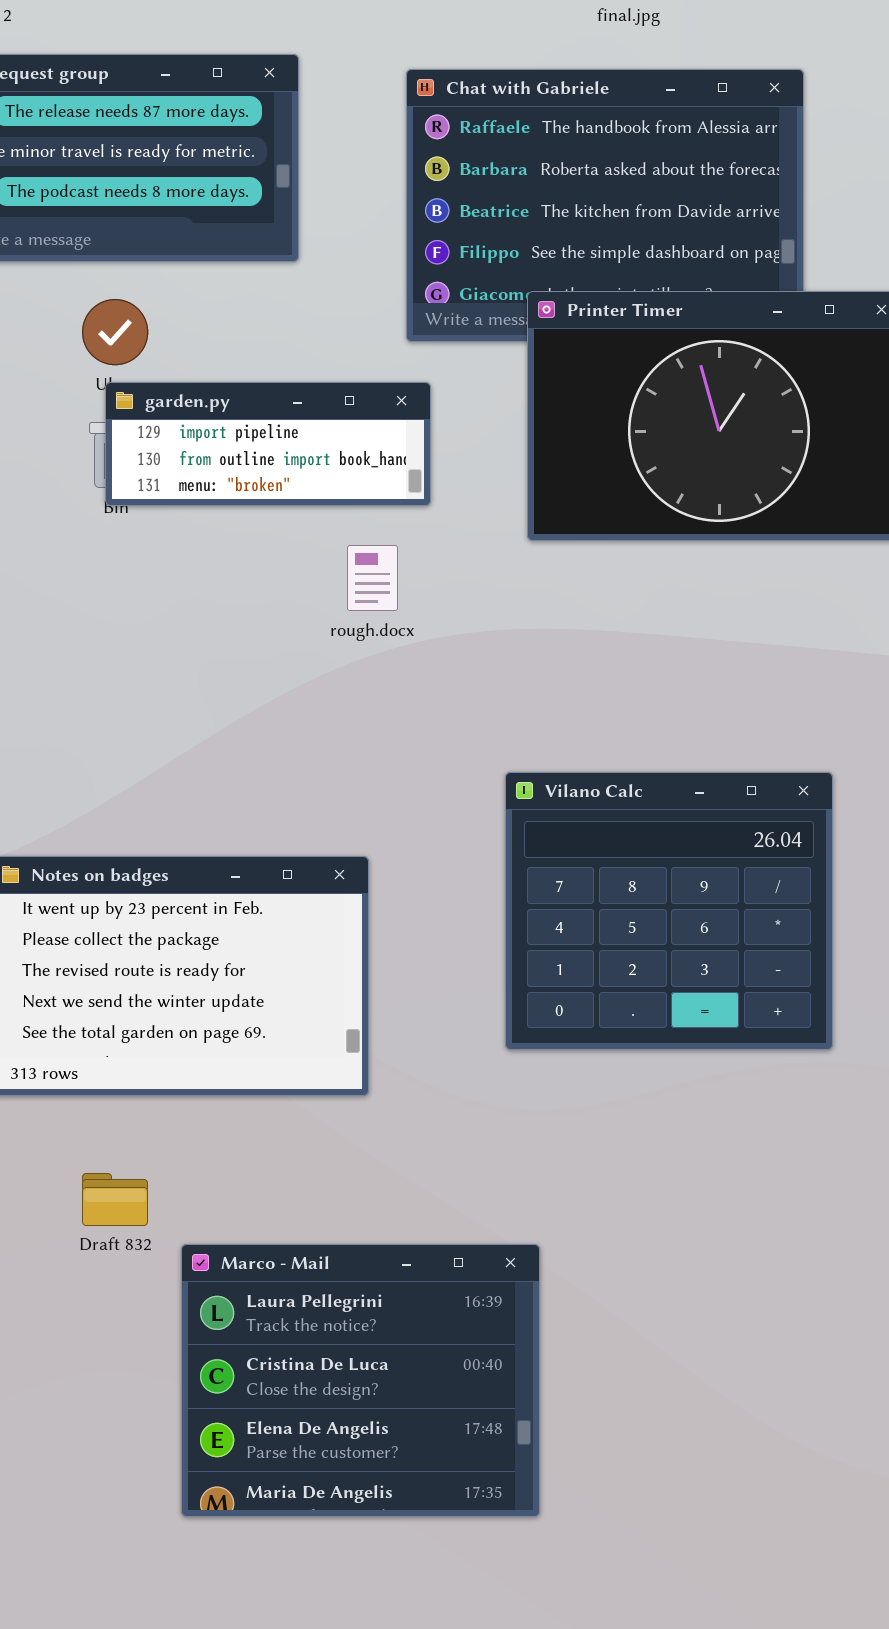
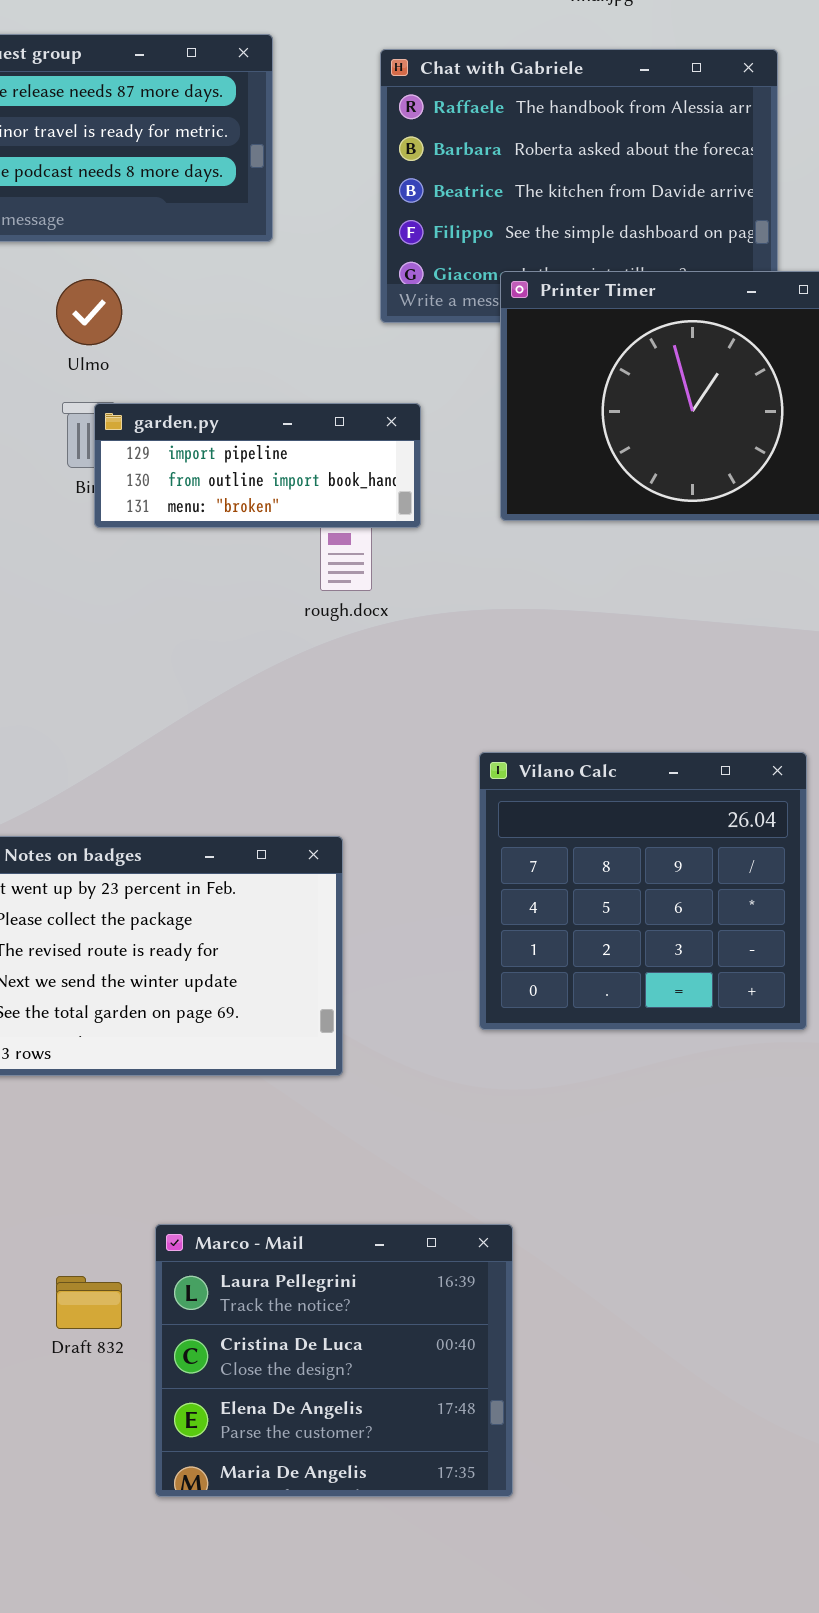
garden.py: [105,382,431,506] -> [94,403,421,528], moved
Draft 832: [82,1173,148,1226] -> [56,1276,122,1329], moved

